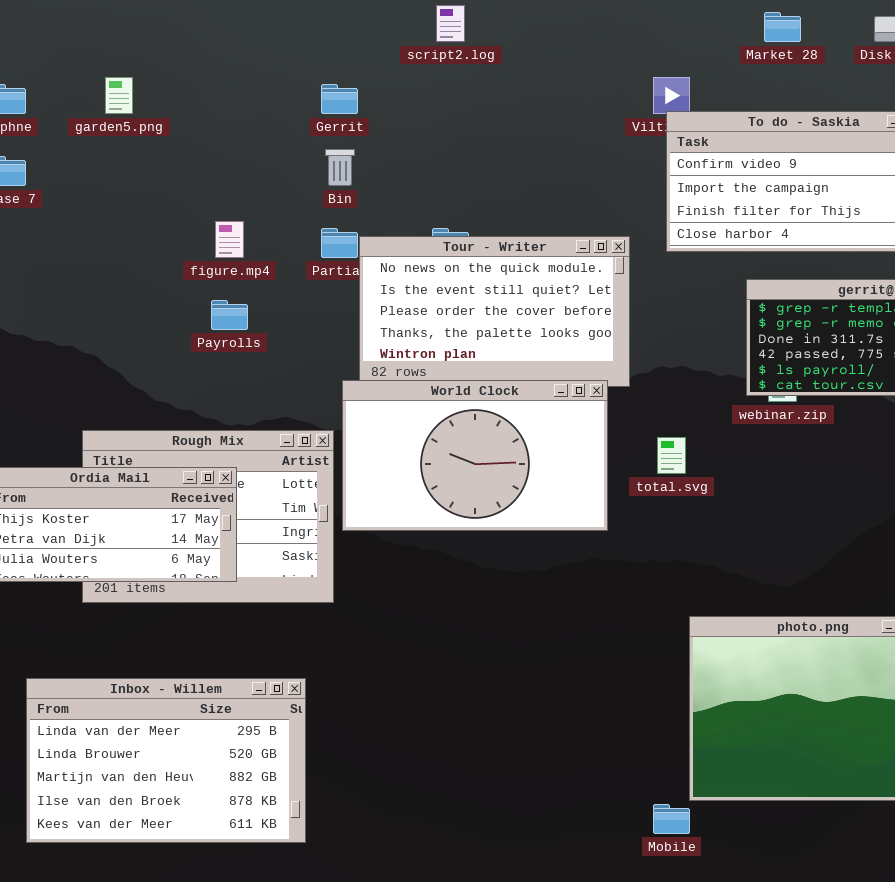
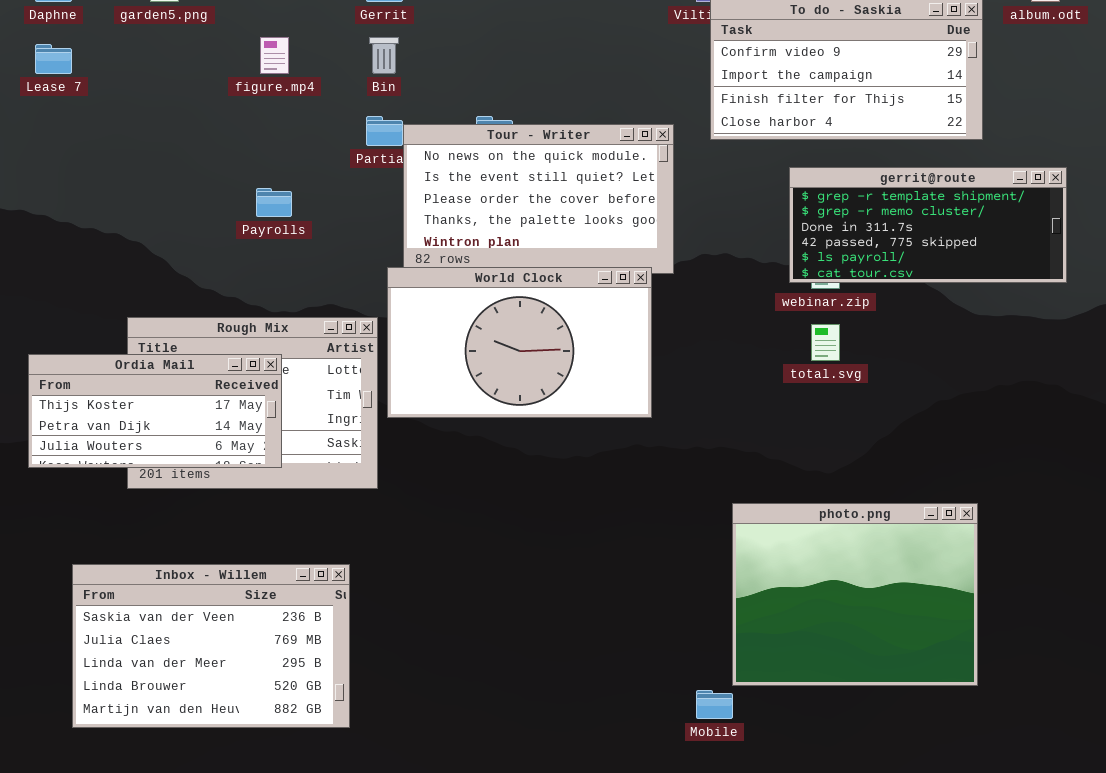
figure.mp4: [215,221,244,258] -> [260,37,289,74], moved
total.svg: [657,437,686,474] -> [811,324,840,361], moved
Inbox - Willem: [26,678,306,843] -> [72,564,350,728], scrolled up 2 rows

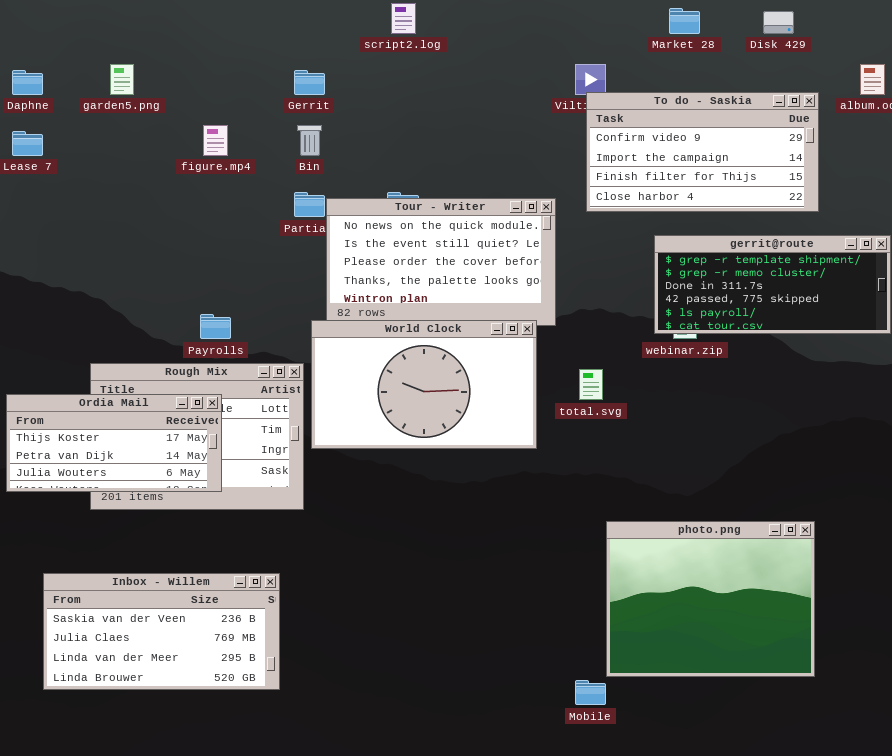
Payrolls: [256,188,292,217] -> [200,314,231,339], moved
total.svg: [811,324,840,361] -> [579,369,603,400], moved
Inbox - Willem: [72,564,350,728] -> [43,573,280,690], resized

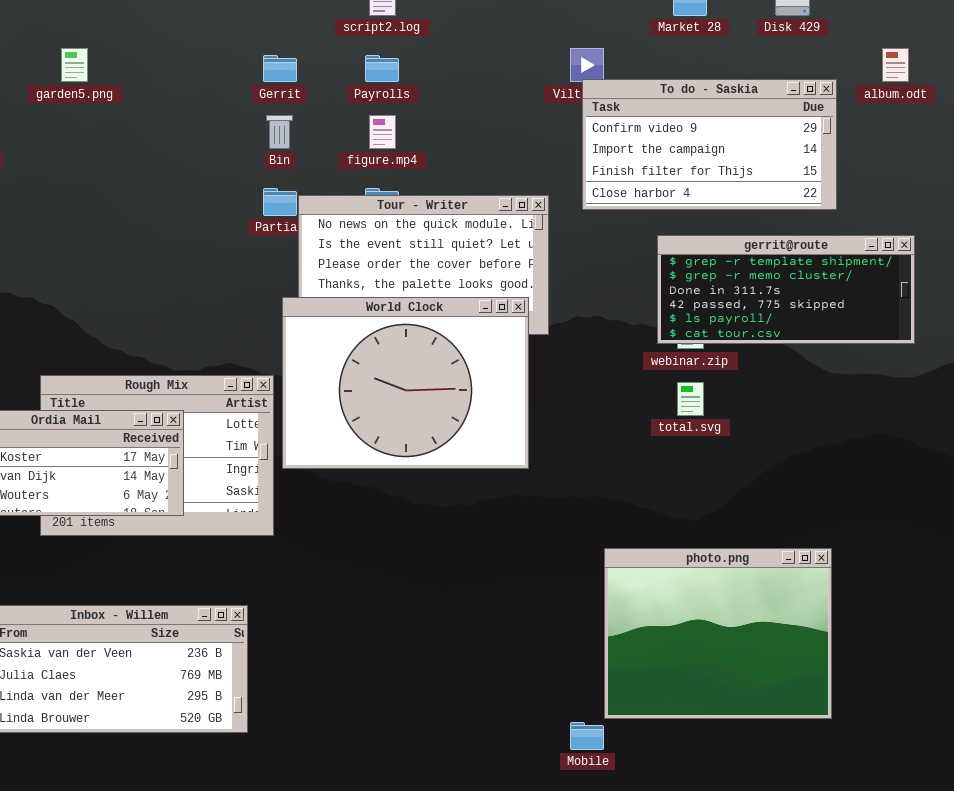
figure.mp4: [203,125,228,156] -> [369,115,396,149], moved
Payrolls: [200,314,231,339] -> [365,55,399,82], moved
World Clock: [311,320,537,449] -> [282,297,529,469], resized
total.svg: [579,369,603,400] -> [677,382,704,416], moved

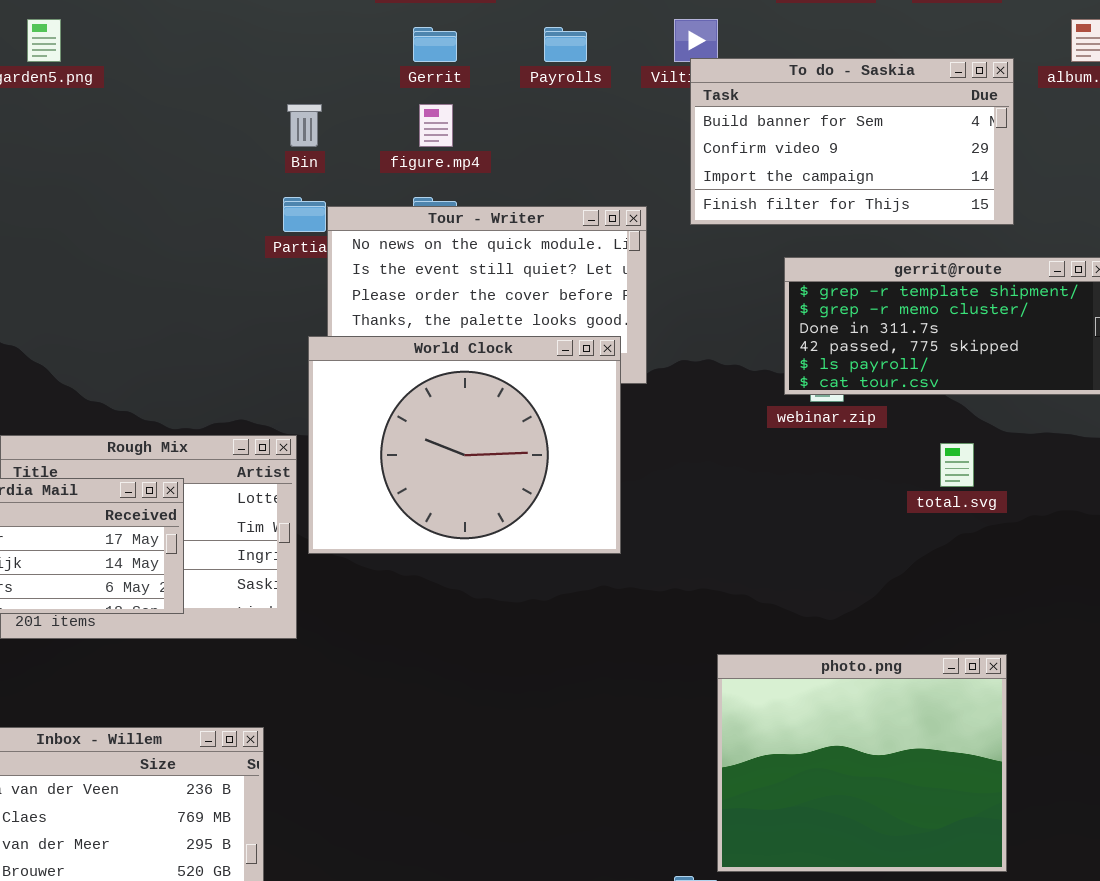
Gerrit: [263,55,297,82] -> [413,27,457,62], moved
Payrolls: [365,55,399,82] -> [544,27,587,62], moved
To do - Saskia: [582,79,837,210] -> [690,58,1014,225], scrolled up 1 row
total.svg: [677,382,704,416] -> [940,443,974,487], moved

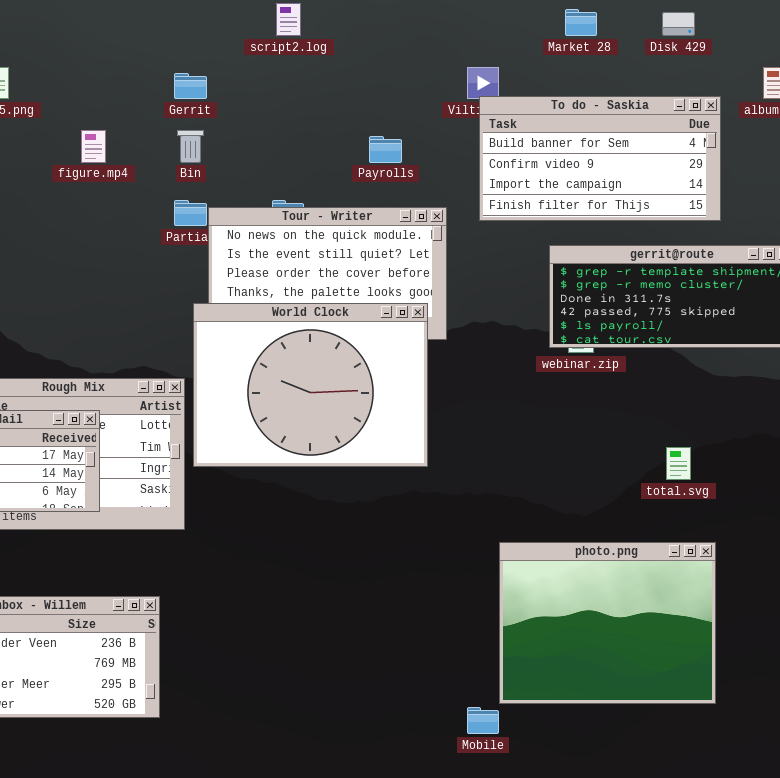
Gerrit: [413,27,457,62] -> [174,73,207,99], moved
Payrolls: [544,27,587,62] -> [369,136,402,163], moved
figure.mp4: [419,104,453,147] -> [81,130,106,163], moved
total.svg: [940,443,974,487] -> [666,447,691,480], moved

